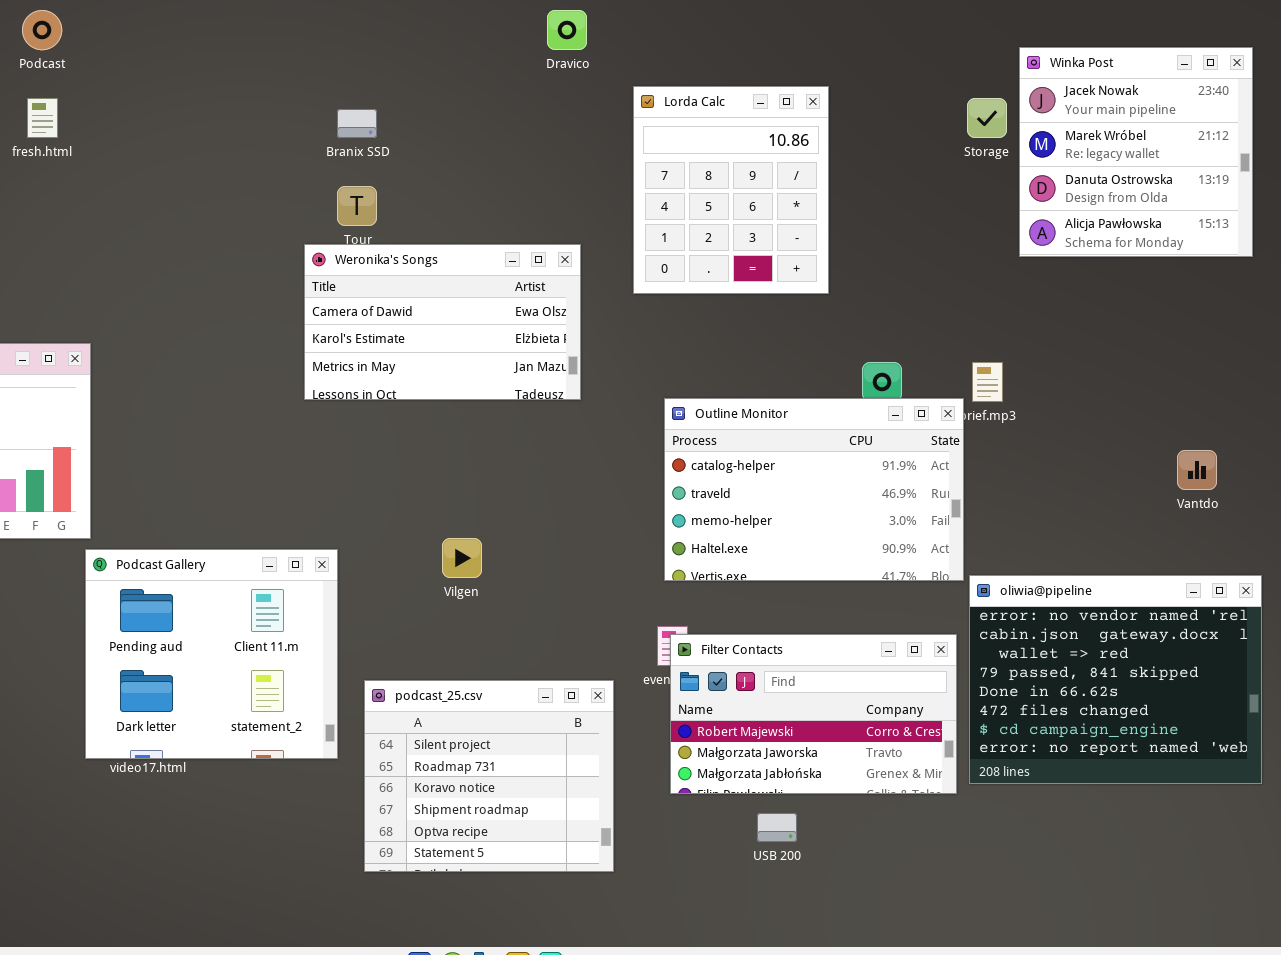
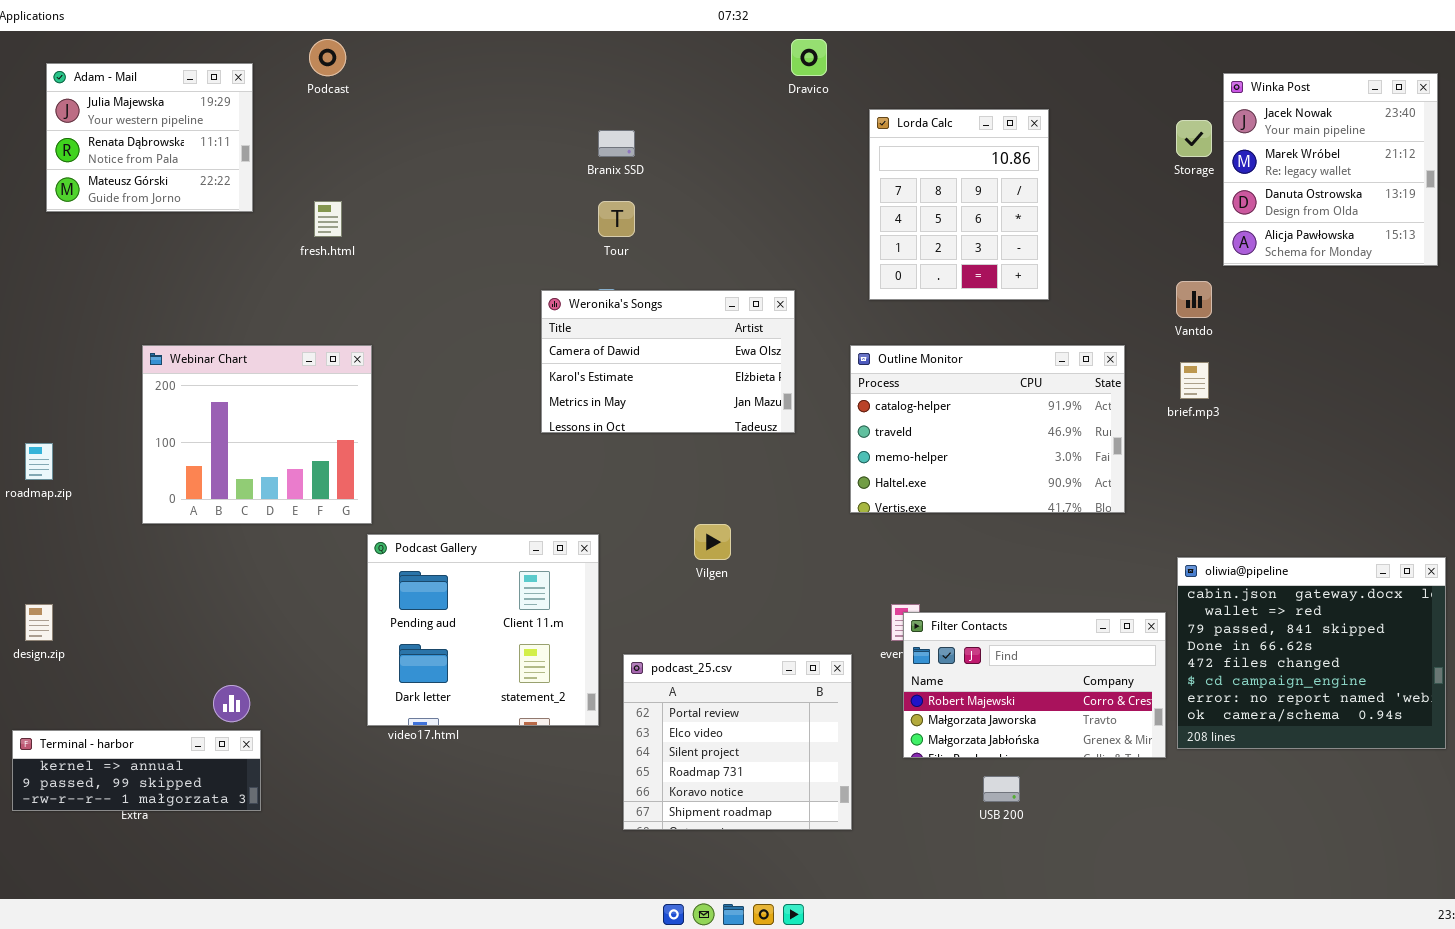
fresh.html: [27,98,58,138] -> [314,201,342,237], moved
Weronika's Songs: [304,244,581,400] -> [541,290,795,433], moved
Outline Monitor: [664,398,964,581] -> [850,345,1125,513], moved
Vantdo: [1177,450,1217,490] -> [1176,281,1212,318], moved
oliwia@pipeline: [969,575,1262,784] -> [1177,557,1446,749], scrolled down 1 row
podcast_25.csv: [364,680,614,872] -> [623,654,852,830], scrolled up 2 rows

